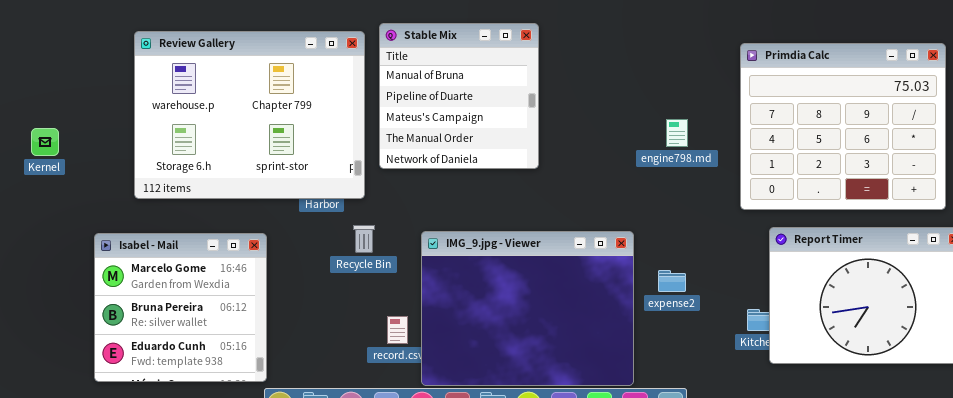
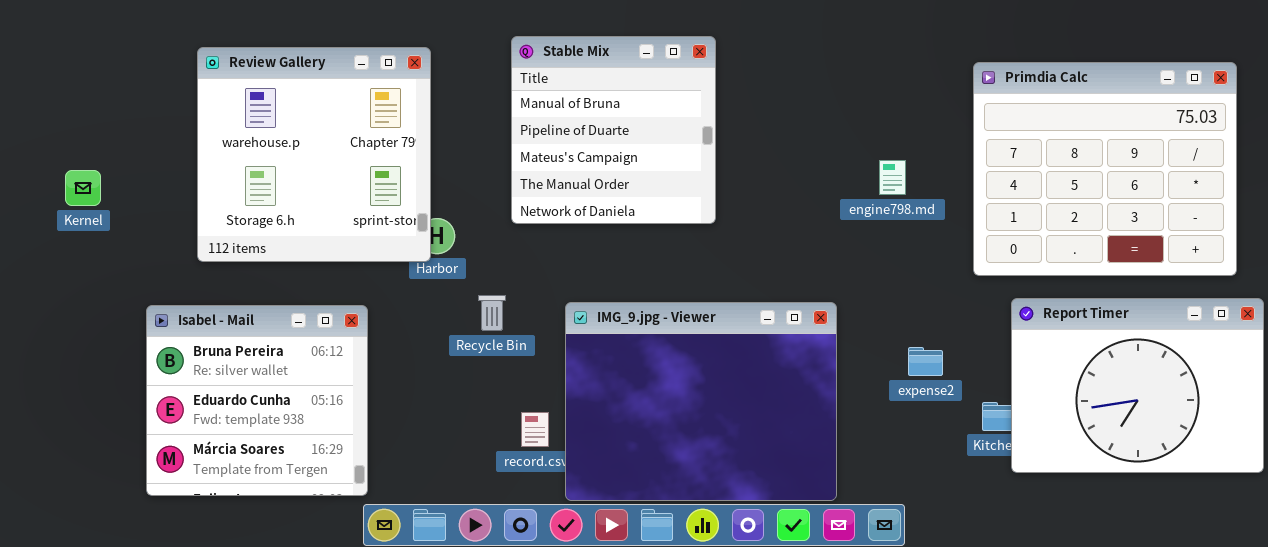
Review Gallery: [134,31,365,199] -> [197,47,431,262], resized
Isabel - Mail: [94,233,267,382] -> [146,305,368,496], scrolled down 1 row
expense2: [658,270,686,292] -> [908,347,943,376], moved

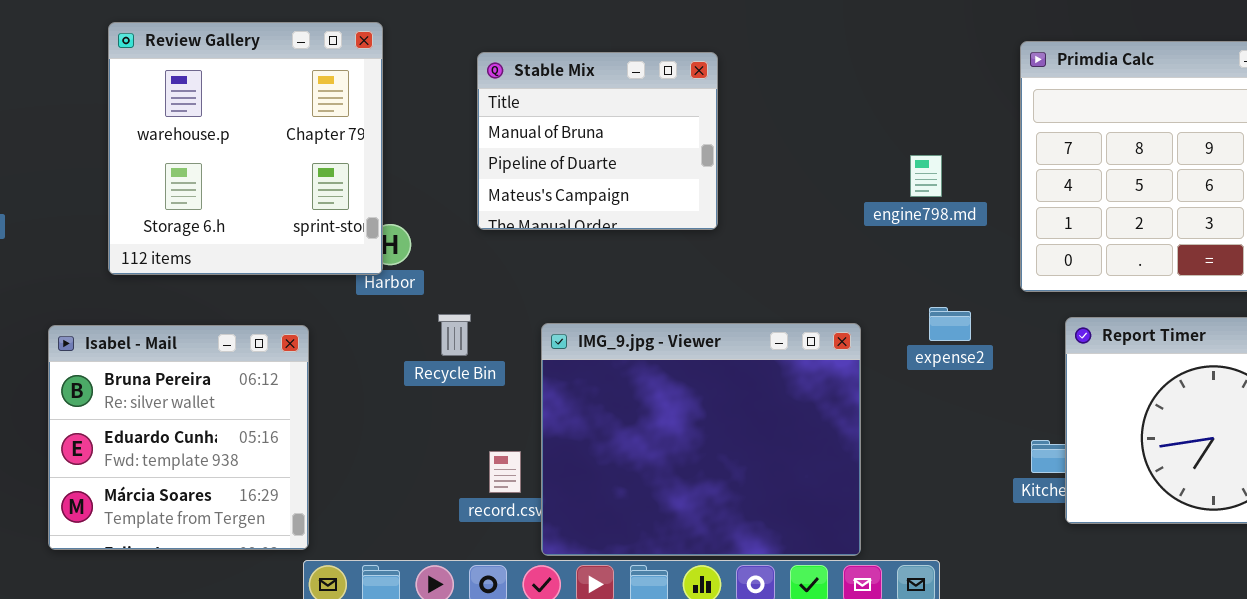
Stable Mix: [511,36,716,224] -> [477,52,718,230], resized
expense2: [908,347,943,376] -> [929,307,971,341], moved

